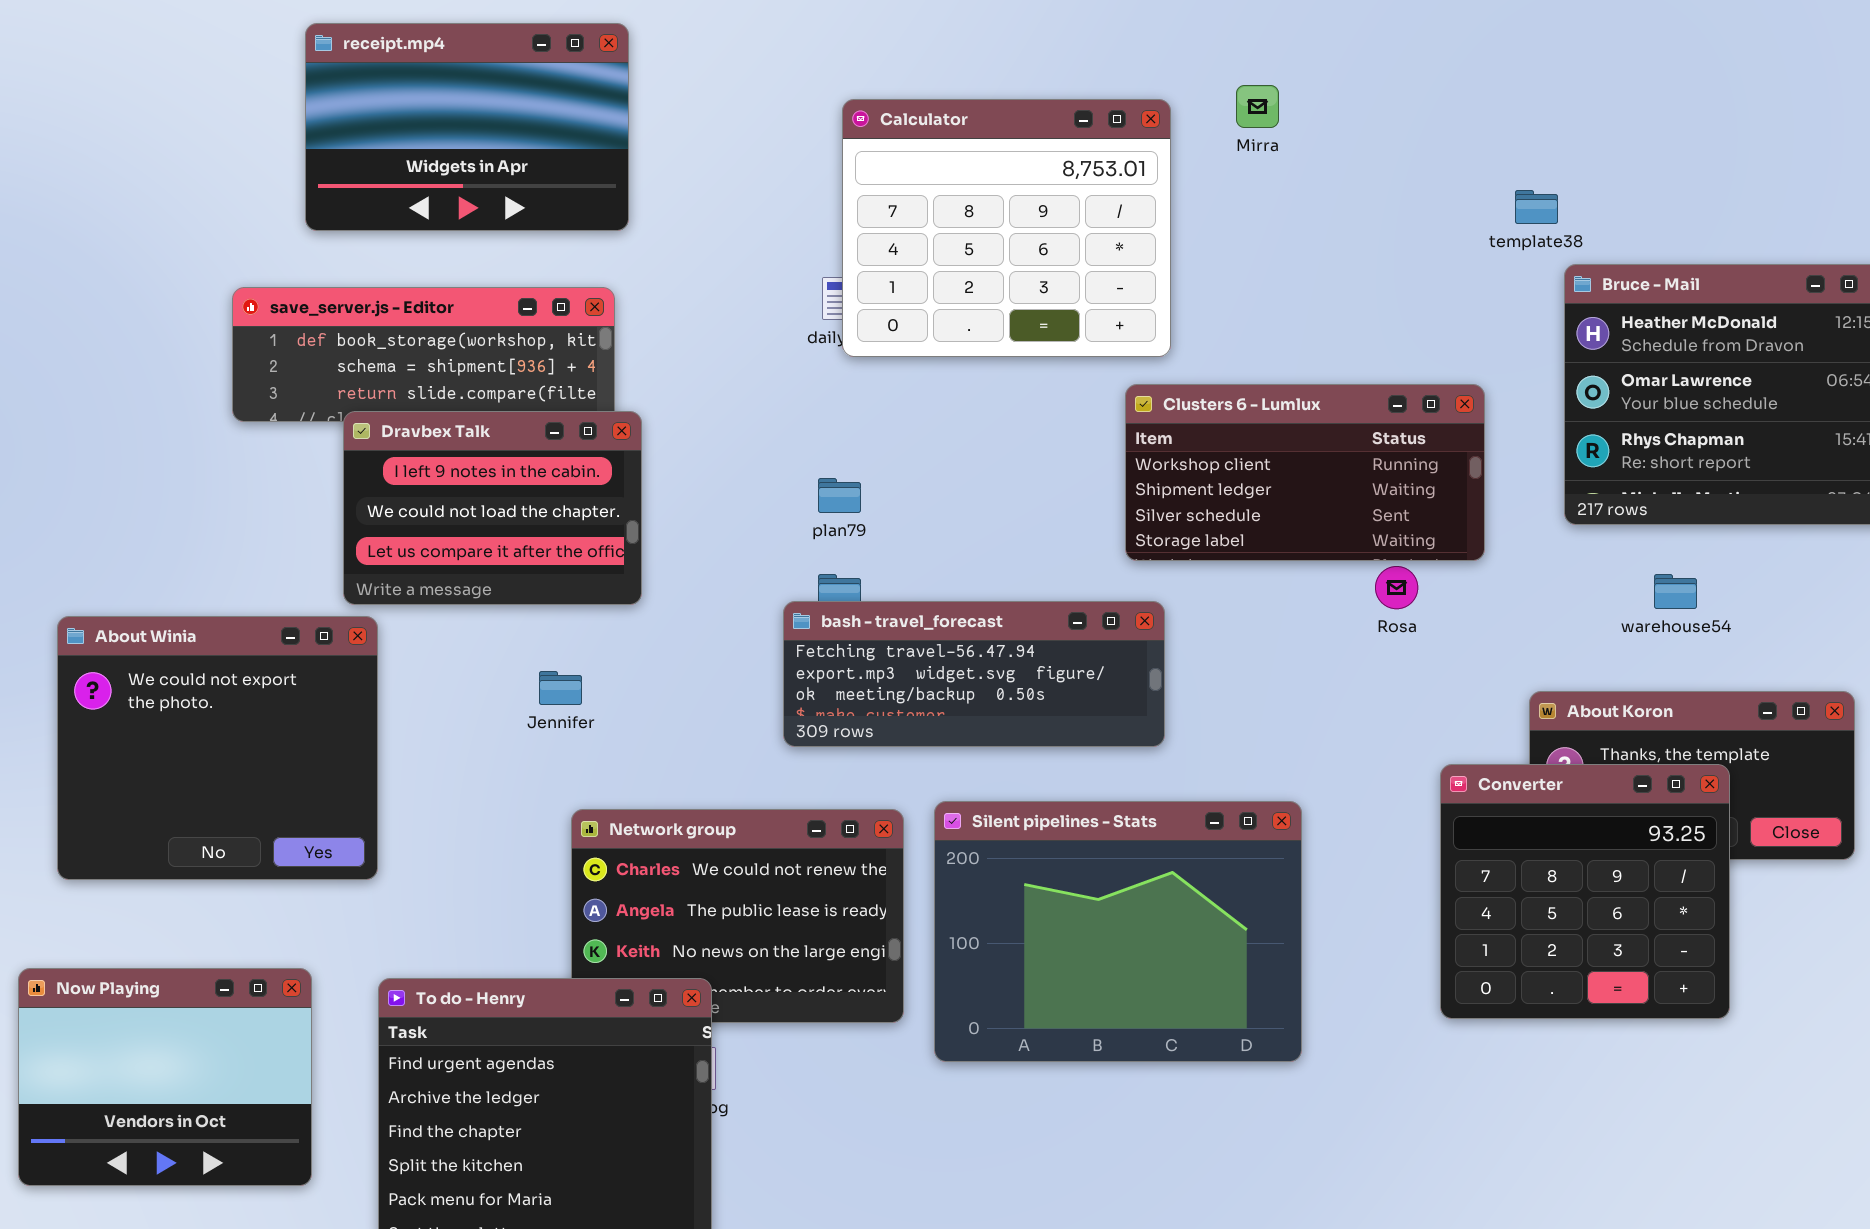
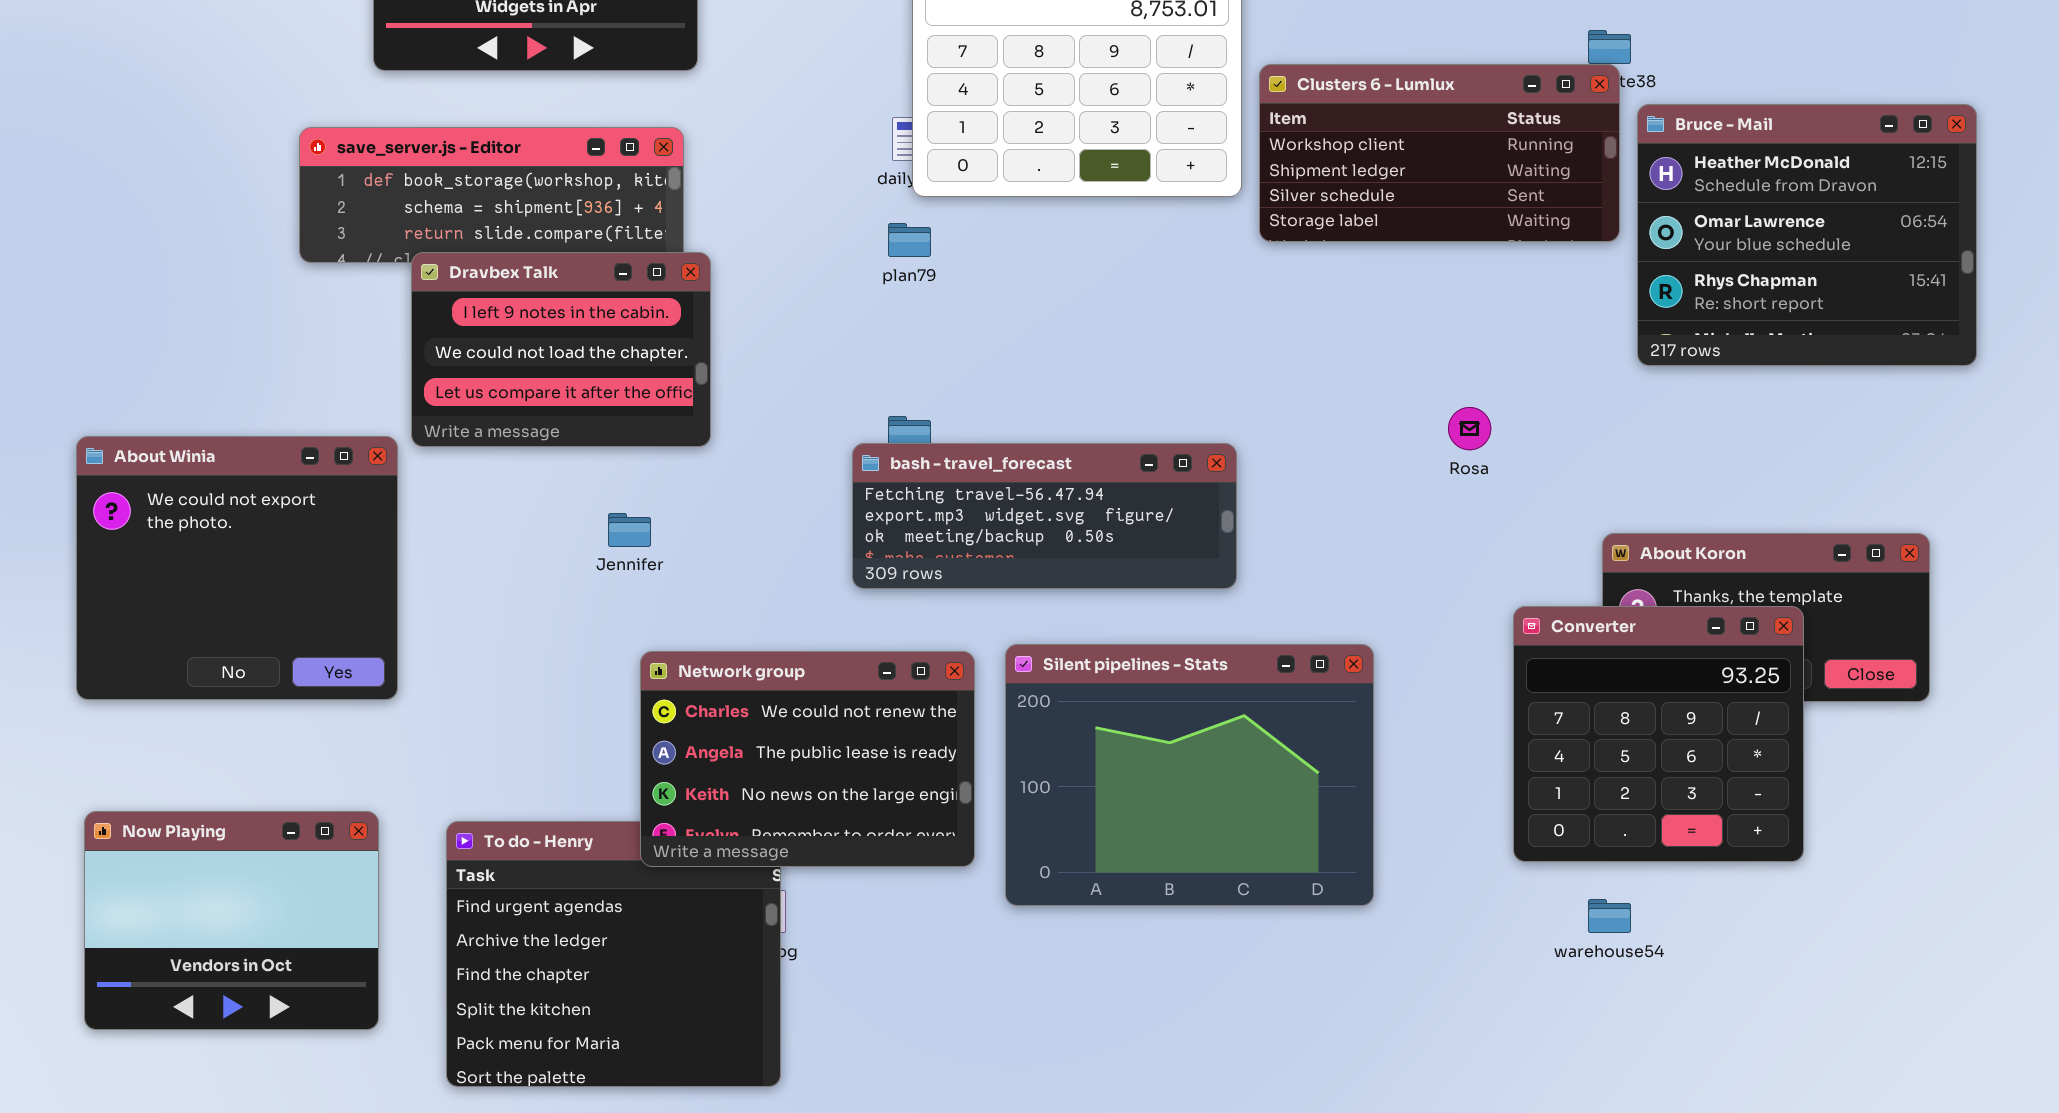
Clusters 6 - Lumlux: [1125,384,1485,561] -> [1259,64,1620,242], moved
plan79: [818,478,861,513] -> [888,223,931,257], moved
warehouse54: [1654,574,1697,609] -> [1588,899,1631,933], moved
About Winia: [57,616,378,880] -> [76,436,398,700], moved
Network group: [571,809,904,1023] -> [640,651,975,867], raised

